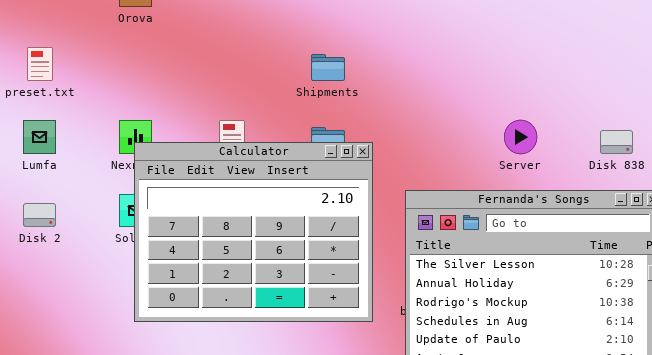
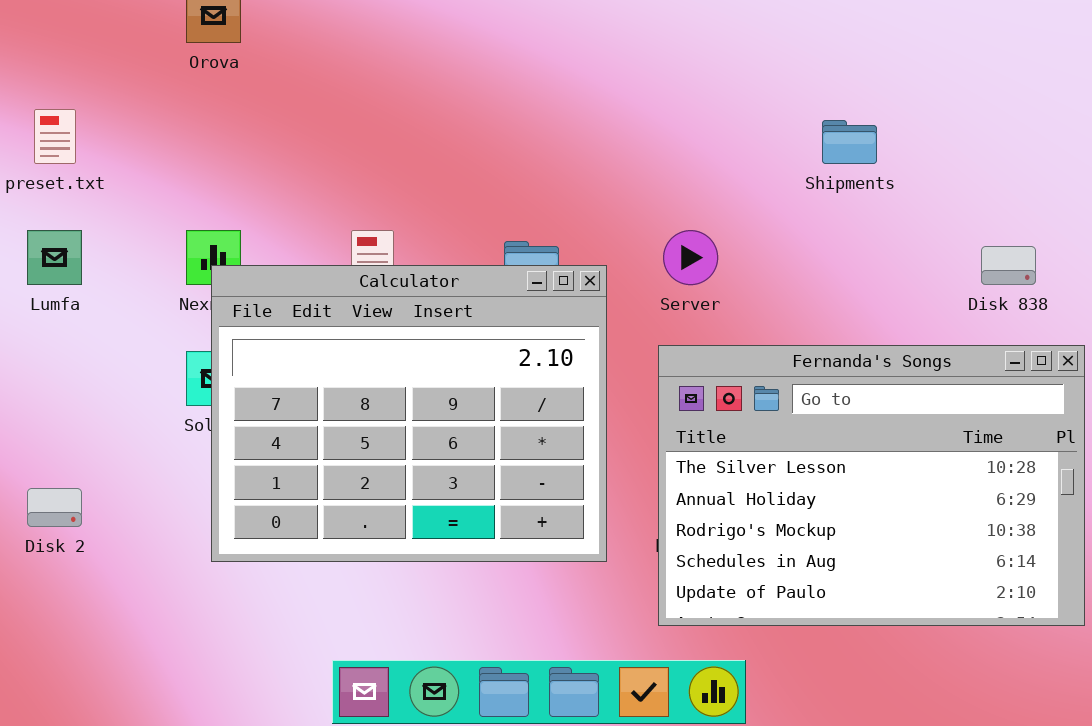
Shipments: [311,54,345,81] -> [822,120,877,164], moved
Server: [504,120,537,154] -> [663,230,718,285], moved
Disk 2: [23,203,56,227] -> [27,488,82,527], moved

